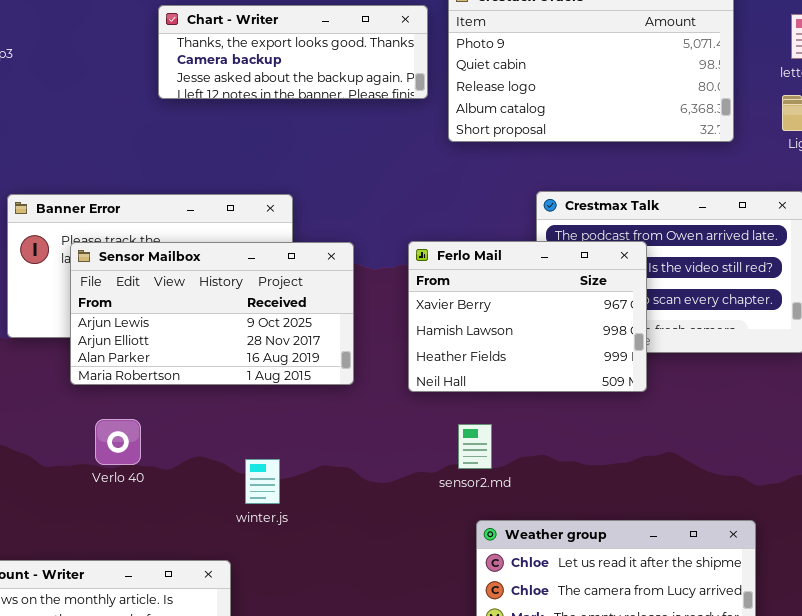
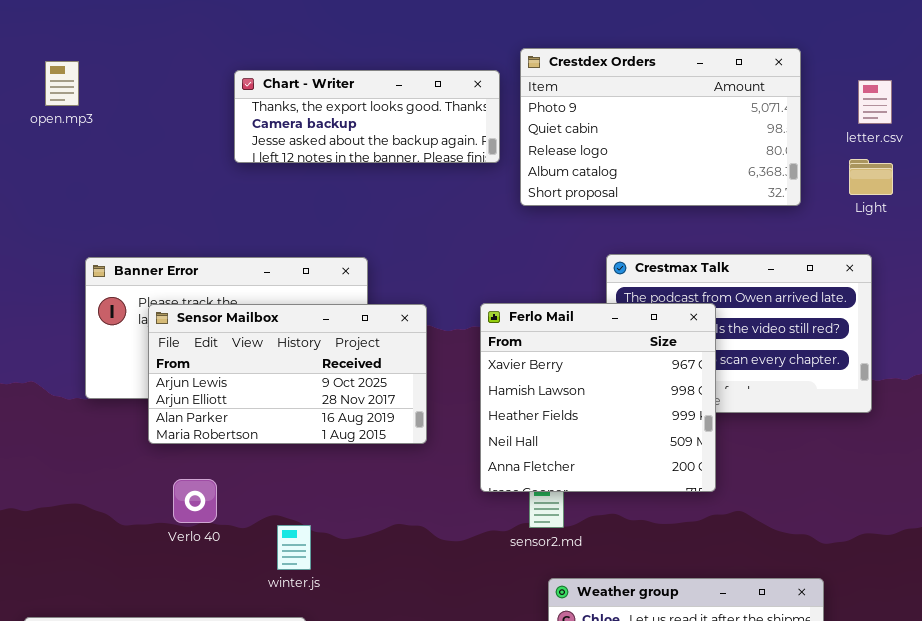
Ferlo Mail: [408,241,647,392] -> [480,303,716,492], resized
winter.js: [245,459,280,504] -> [277,525,311,570], moved

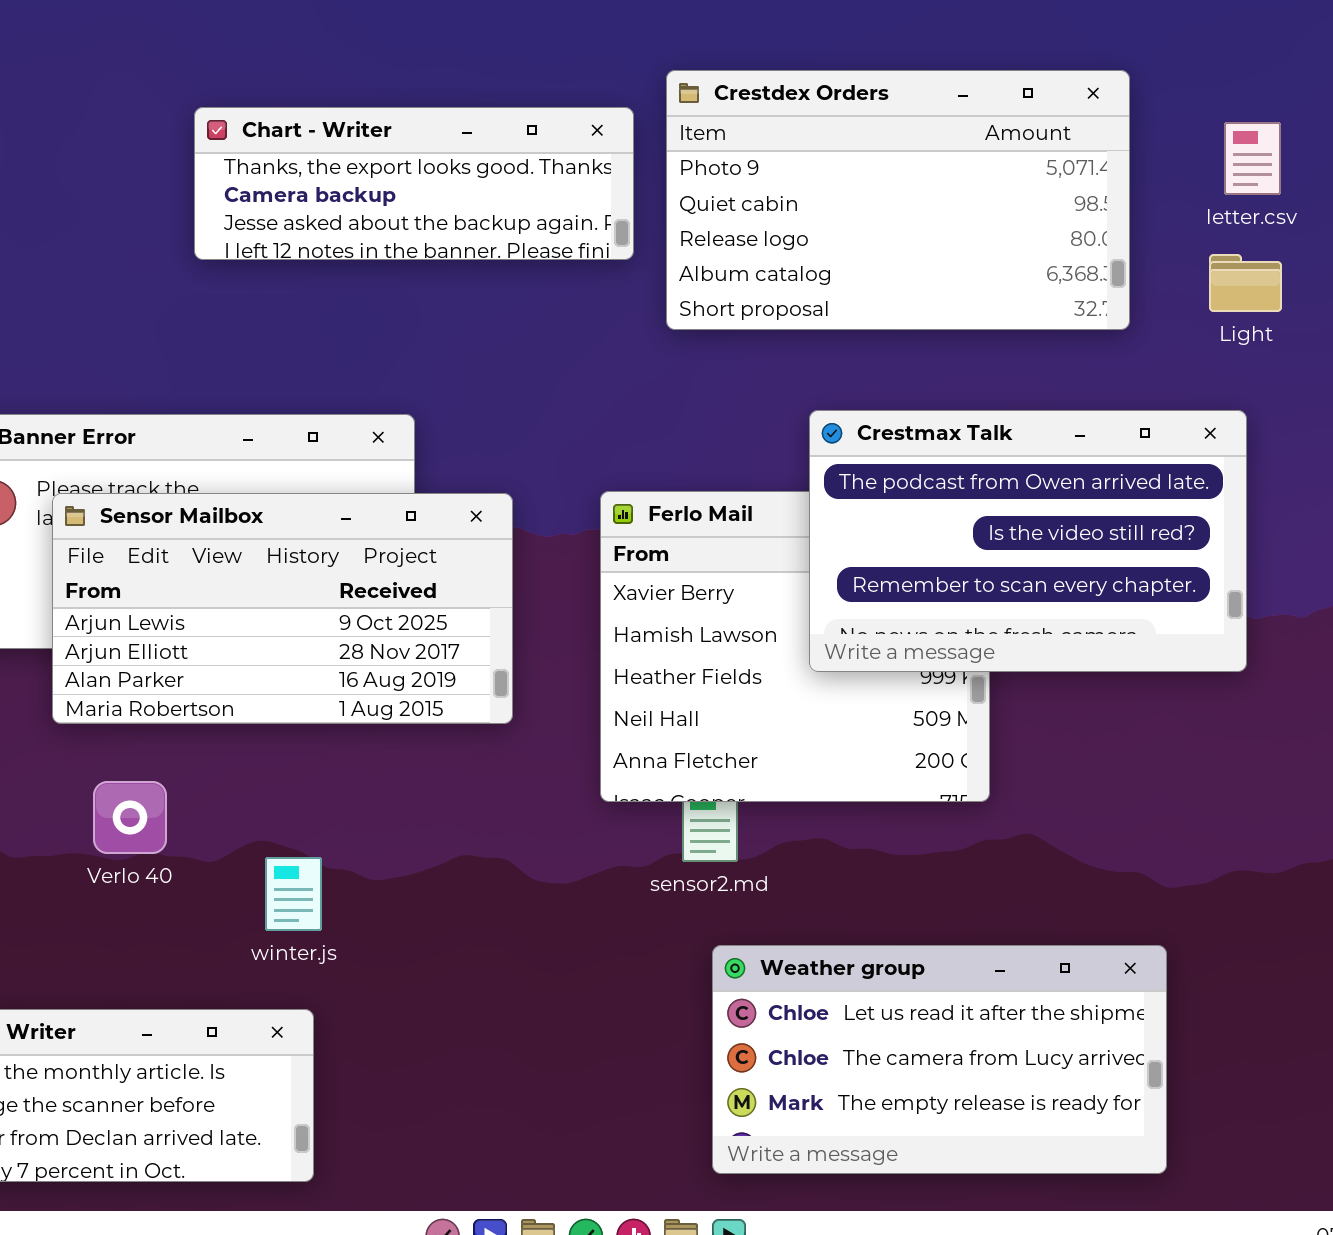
Crestmax Talk: [606,254,872,413] -> [809,410,1247,672], raised

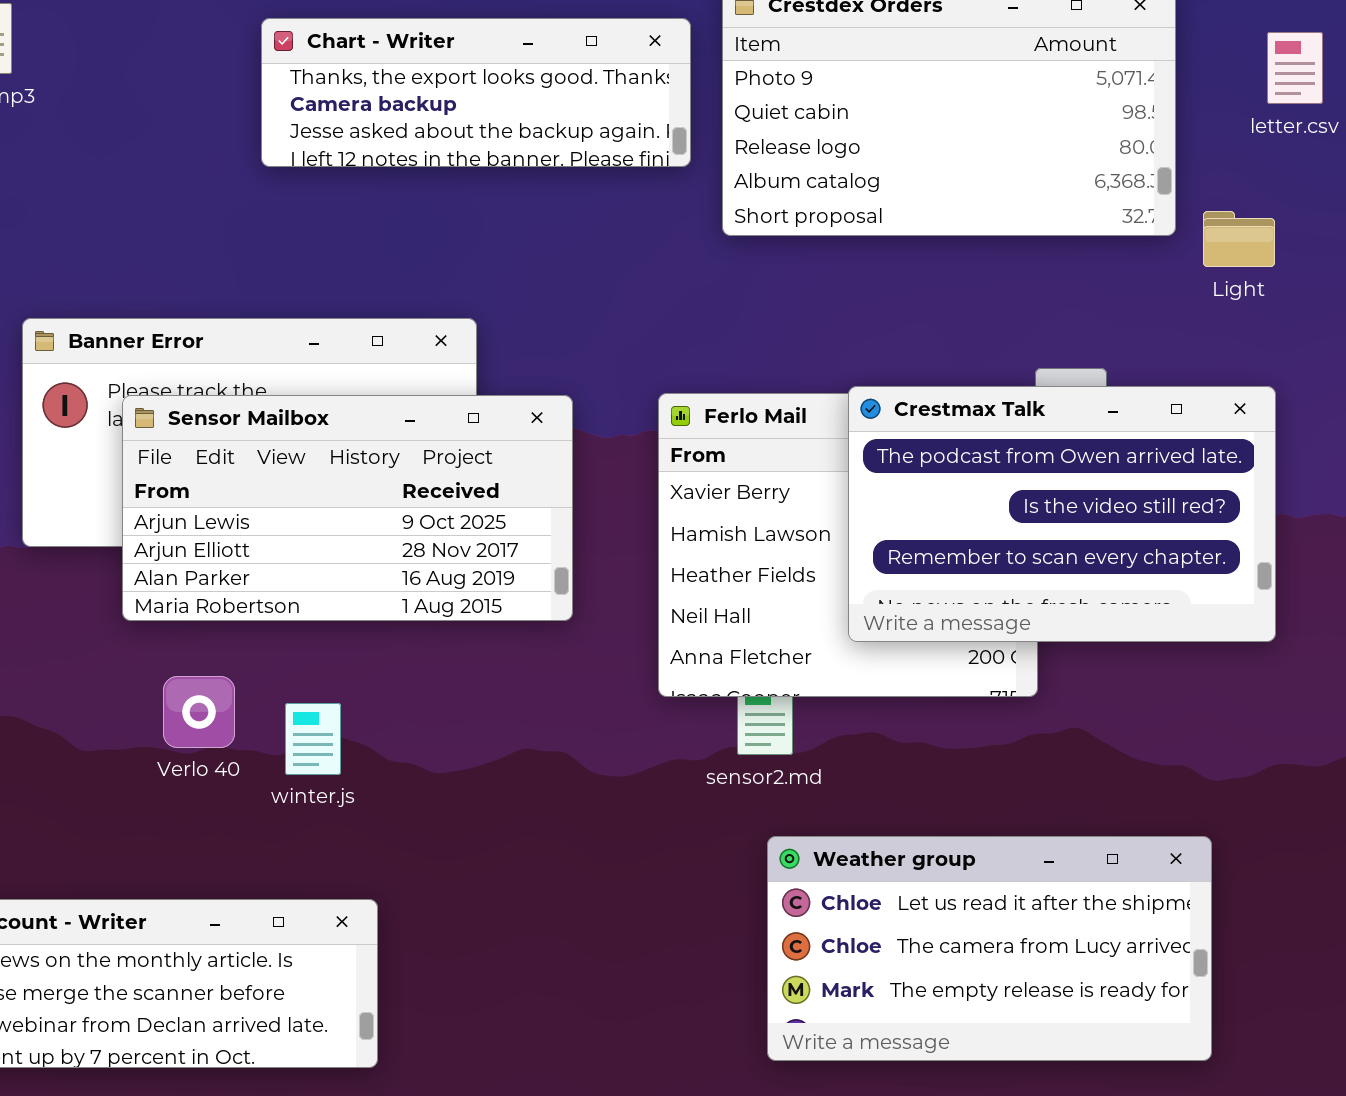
Light: [1209,254,1282,312] -> [1203,211,1275,267], moved
Crestmax Talk: [809,410,1247,672] -> [848,386,1276,642], moved
winter.js: [265,857,322,931] -> [285,703,341,775], moved

